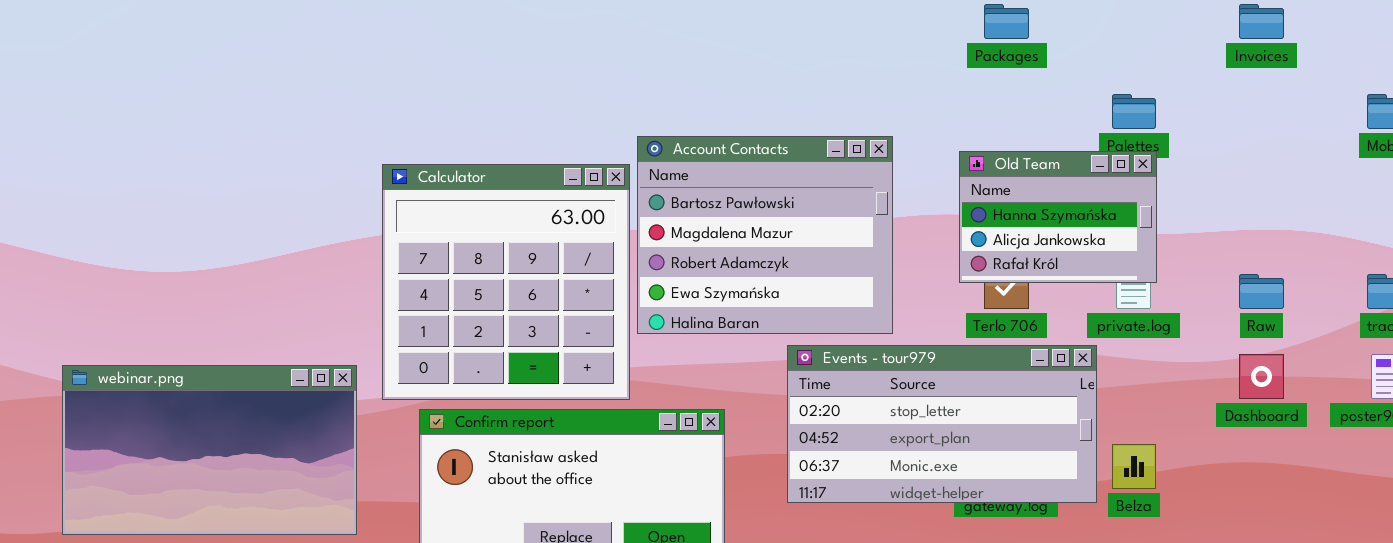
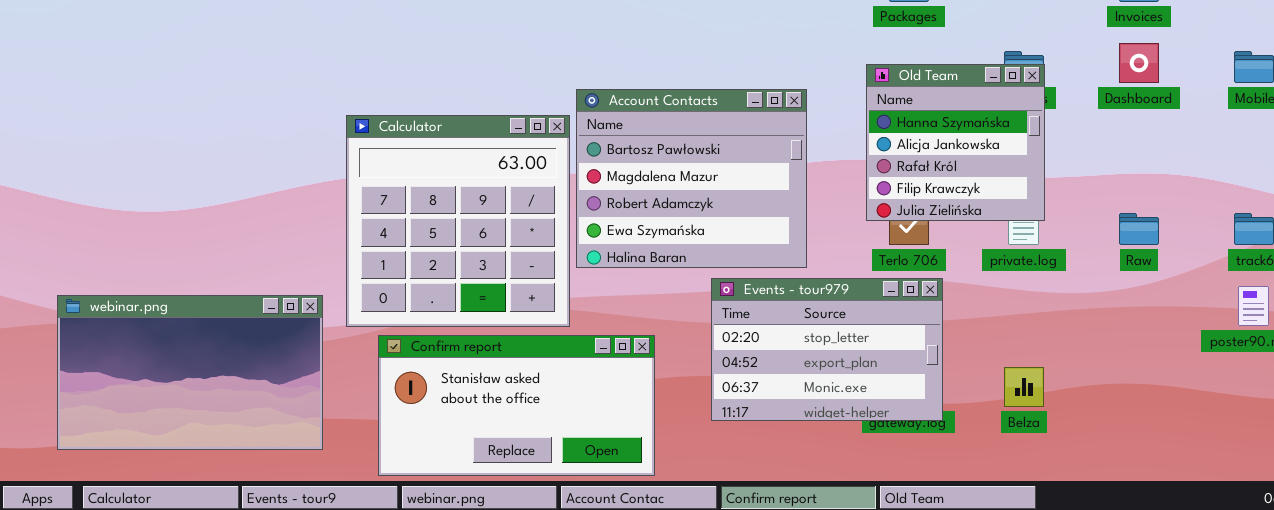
Old Team: [959,151,1157,283] -> [866,64,1045,221], resized
Events - tour979: [787,345,1097,503] -> [711,278,943,421], resized
Dashboard: [1239,354,1284,399] -> [1119,43,1159,83], moved

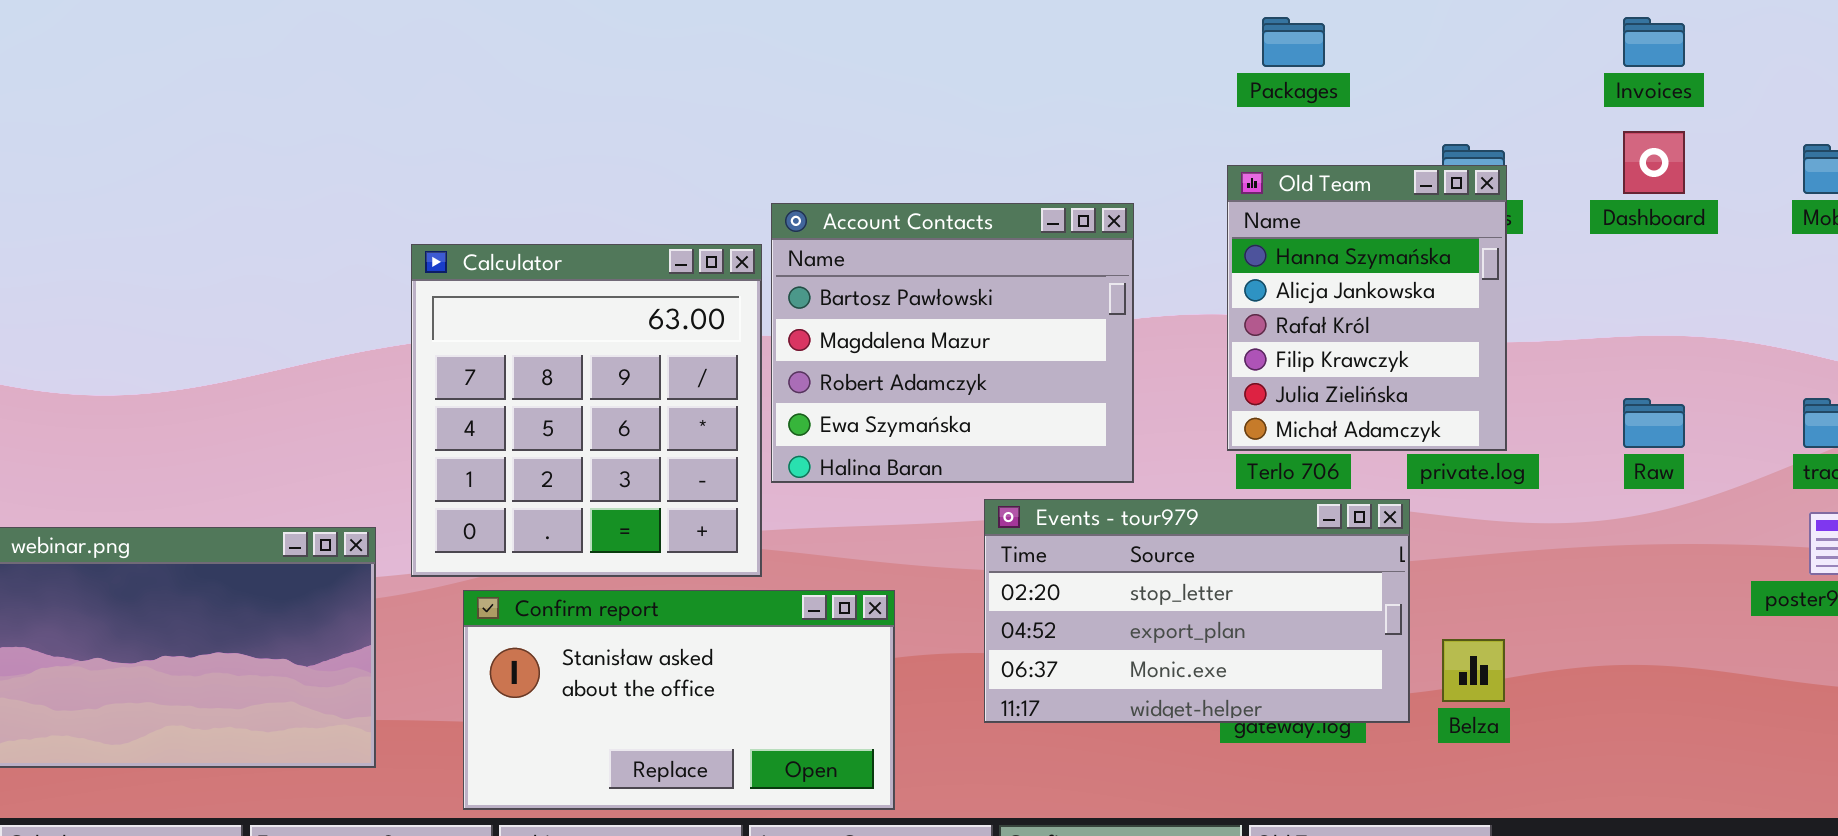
Old Team: [866,64,1045,221] -> [1227,165,1507,451], resized
Events - tour979: [711,278,943,421] -> [984,499,1410,723], resized

